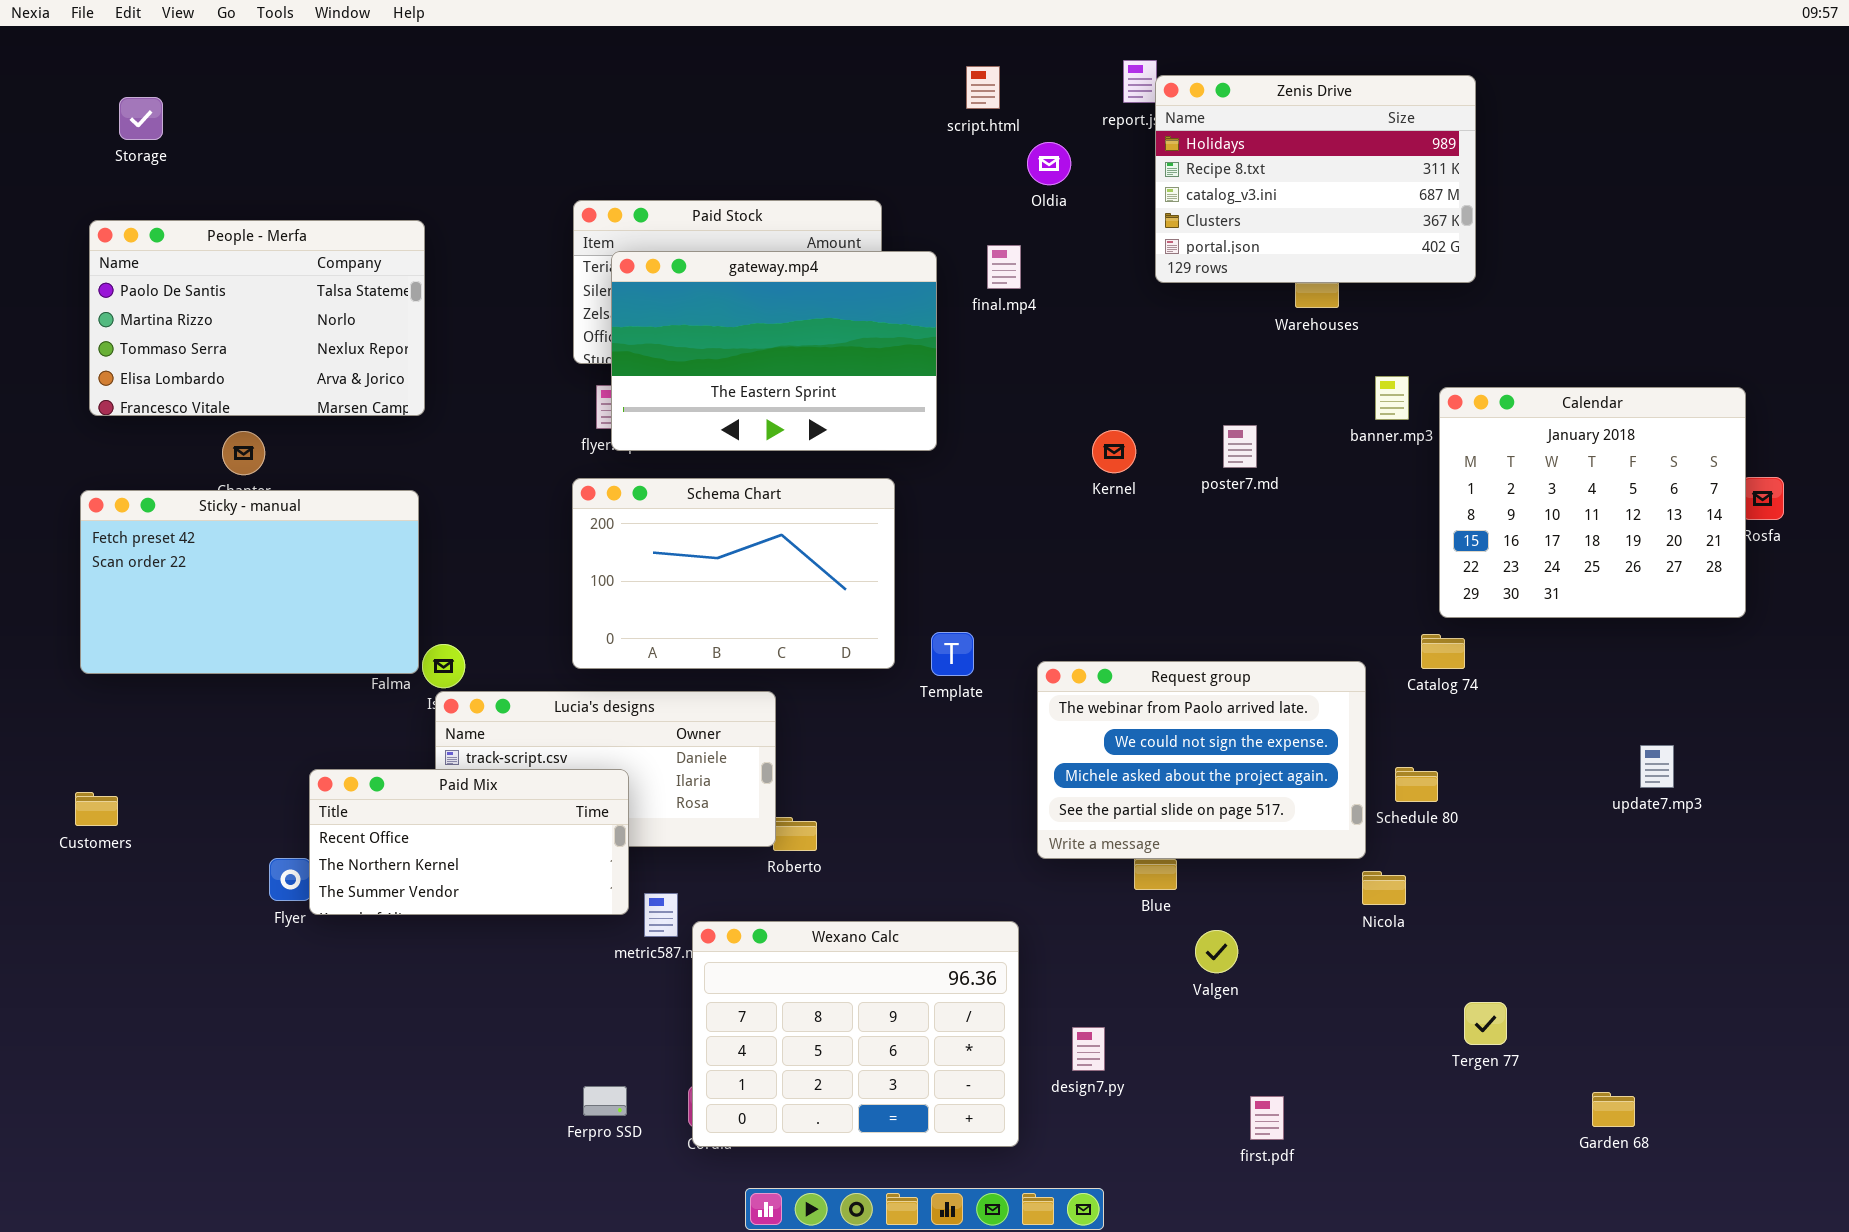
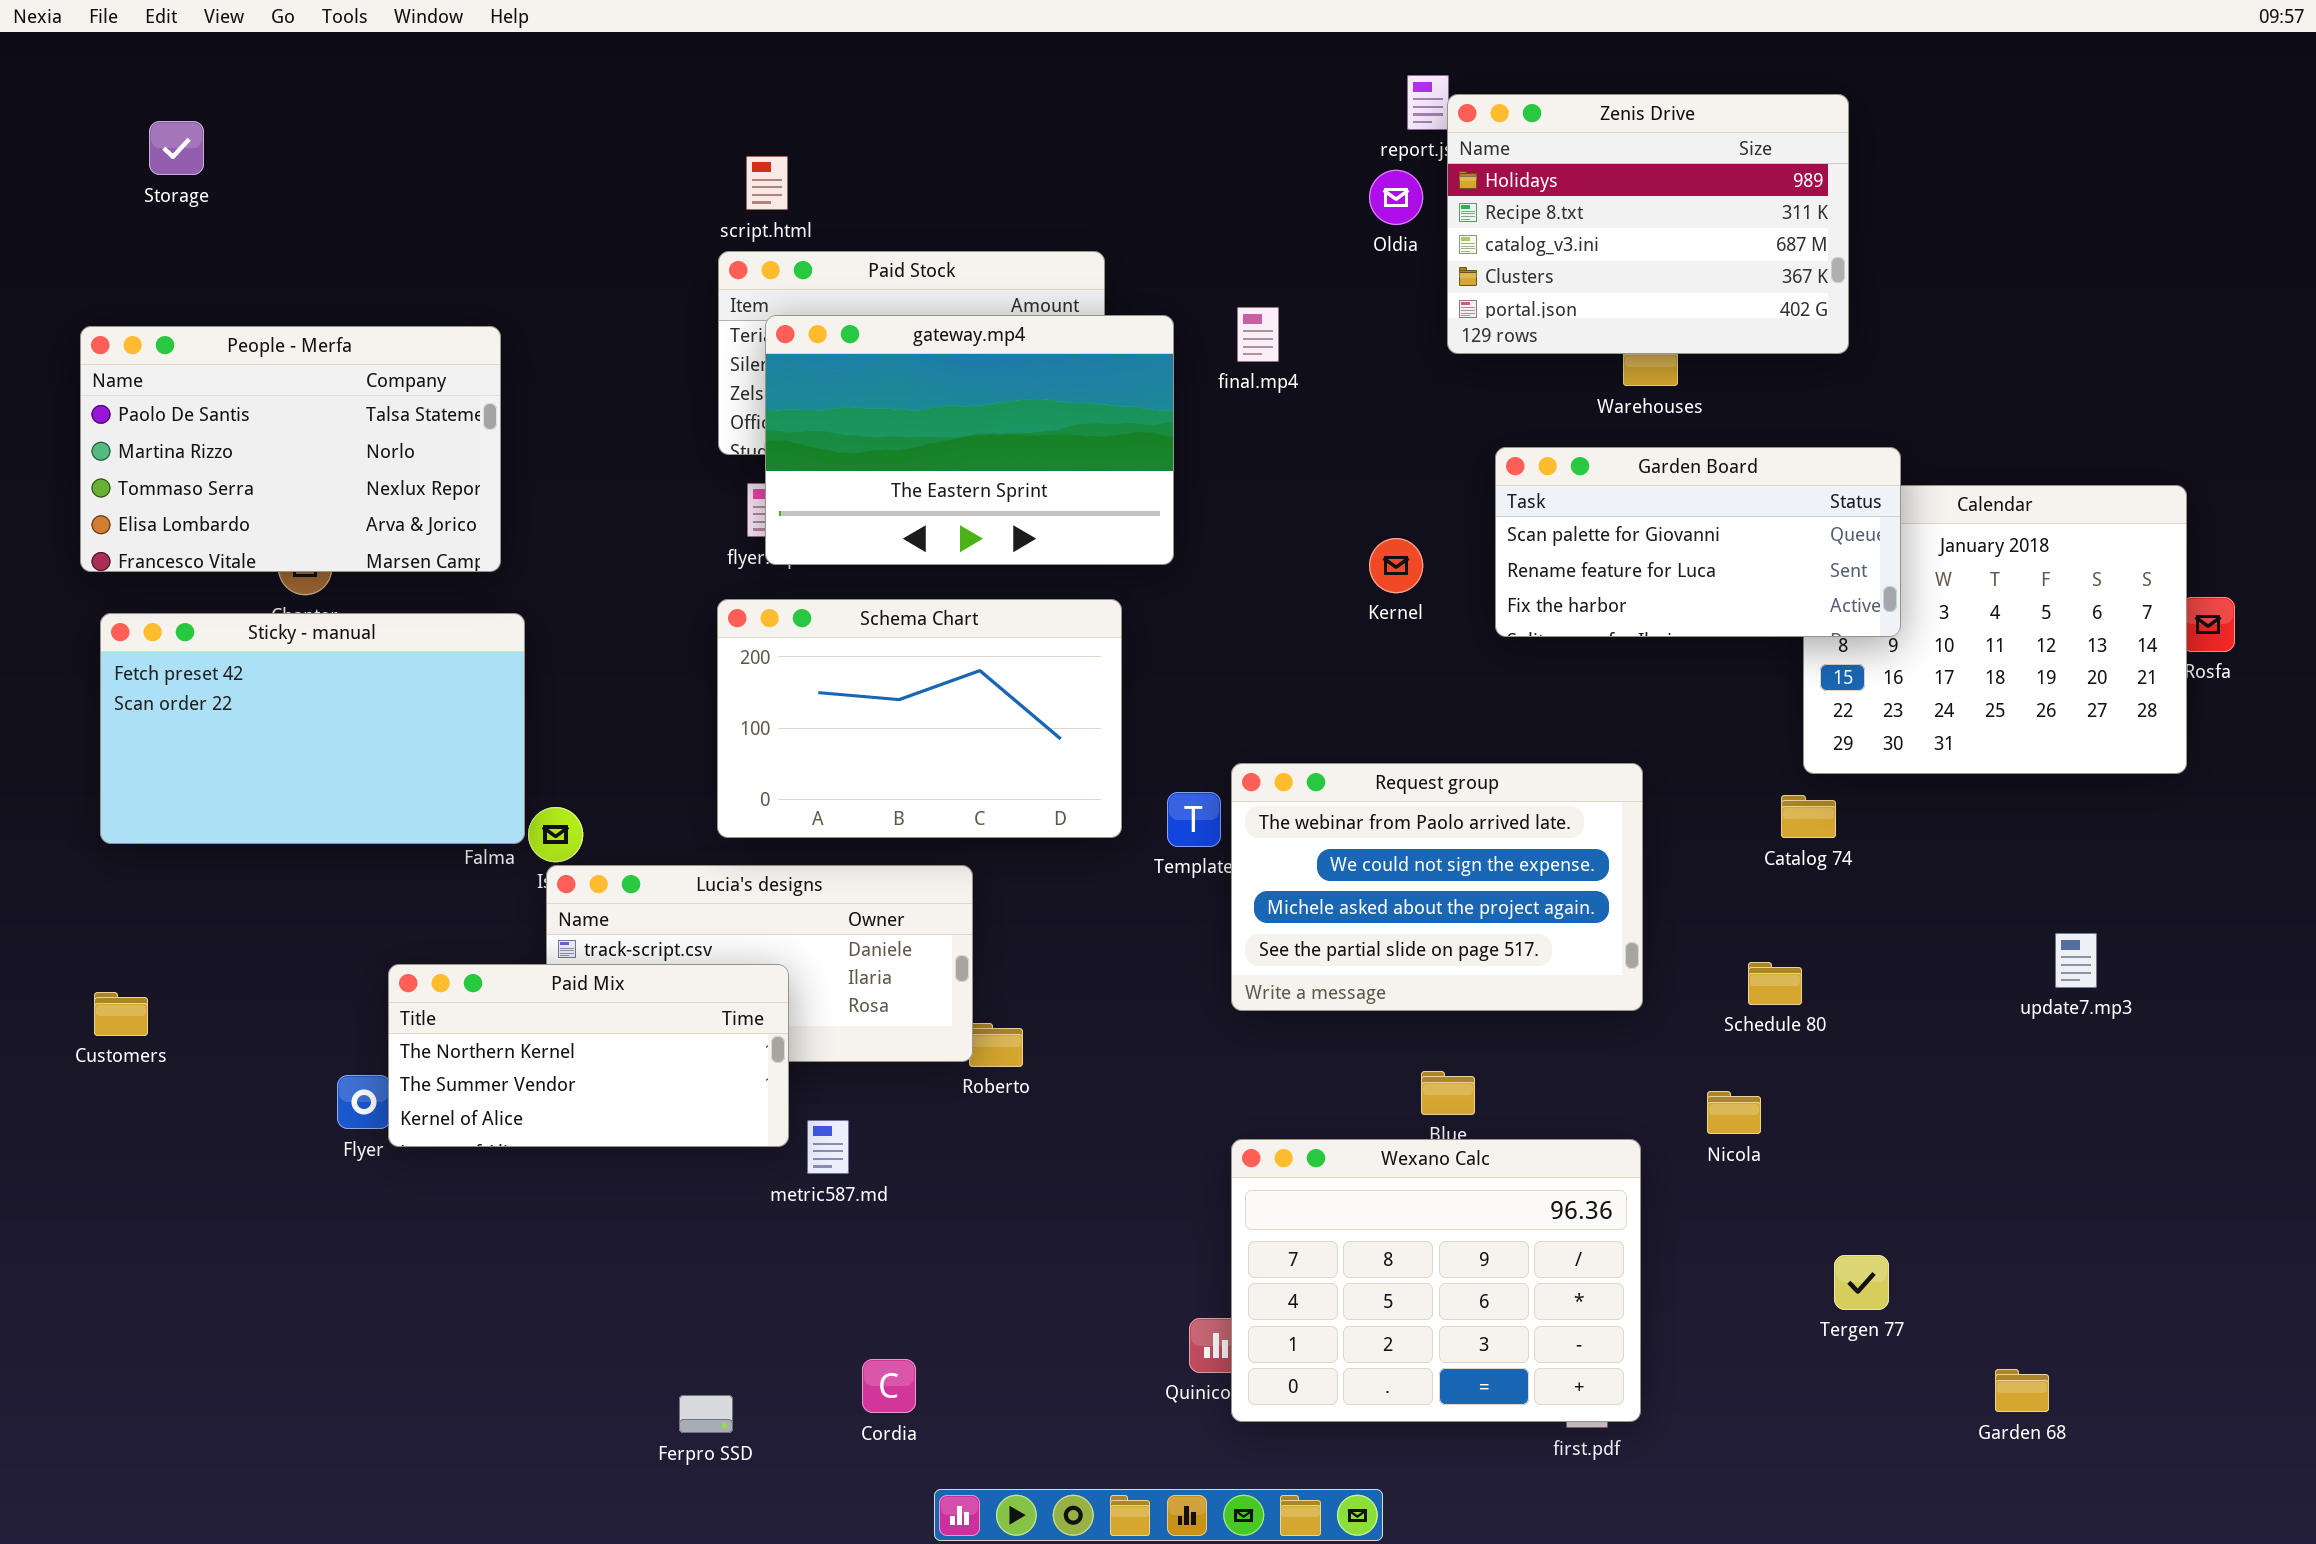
script.html: [966,66,1000,109] -> [746,156,788,210], moved
Oldia: [1027,142,1071,185] -> [1369,170,1423,225], moved
People - Merfa: [89,220,425,416] -> [80,326,501,572], moved
Garden Board: none -> [1495,447,1901,637], opened
Request group: [1037,661,1366,859] -> [1231,763,1643,1011], moved
Paid Mix: [309,769,629,915] -> [388,964,789,1147], scrolled down 1 row
Wexano Calc: [692,921,1019,1147] -> [1231,1139,1641,1422], moved
Ferpro SSD: [583,1086,627,1116] -> [679,1395,733,1433], moved

